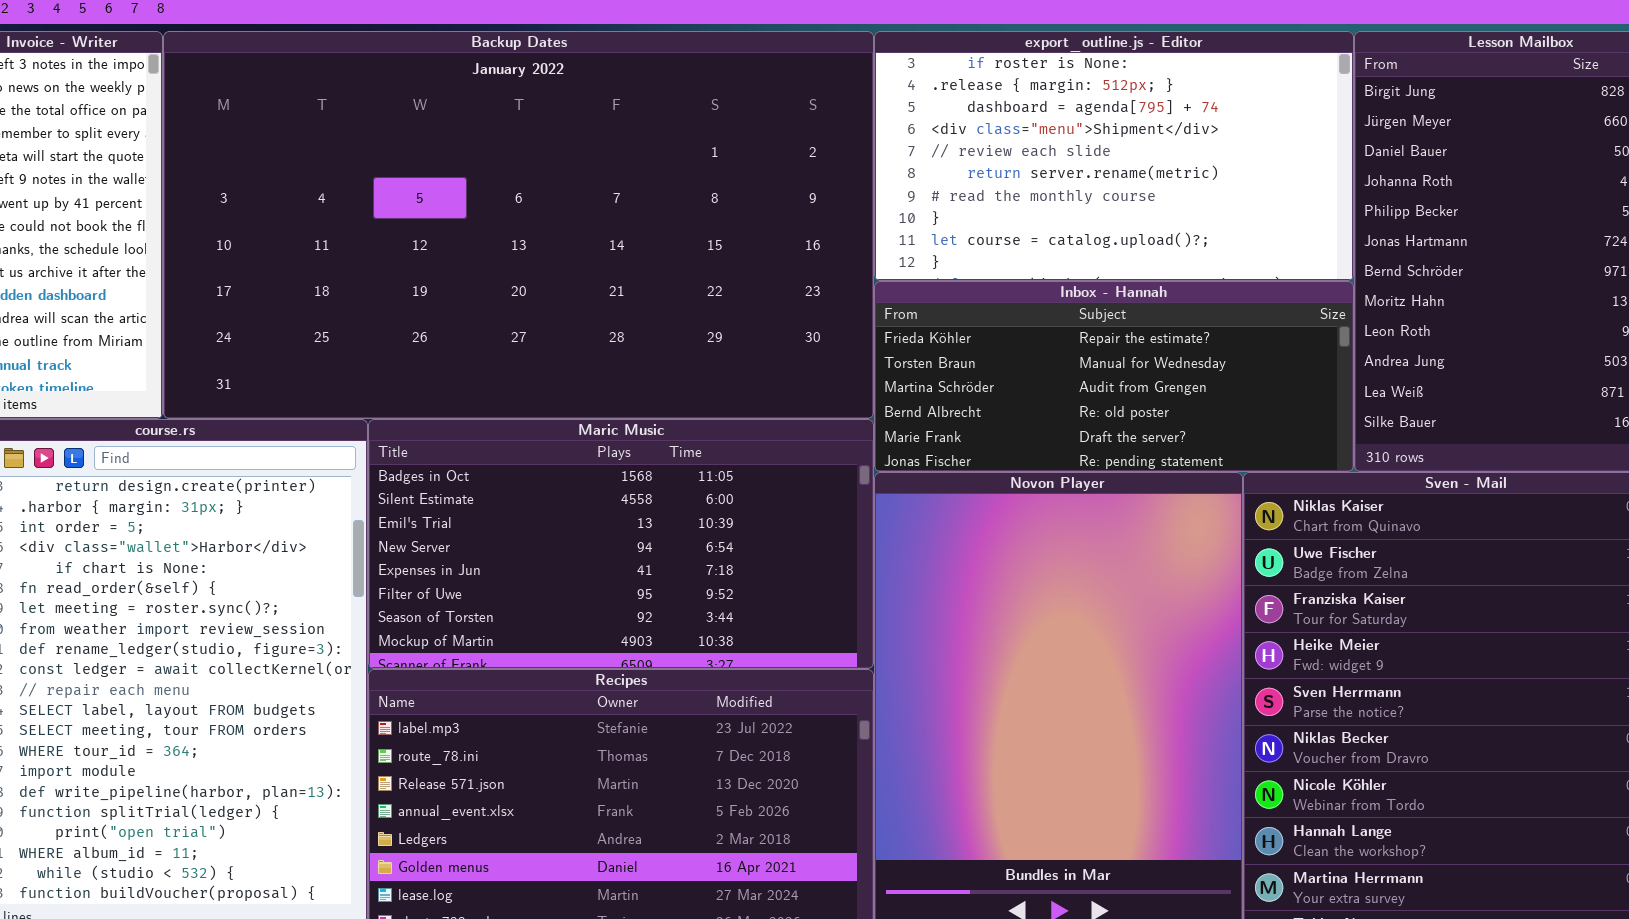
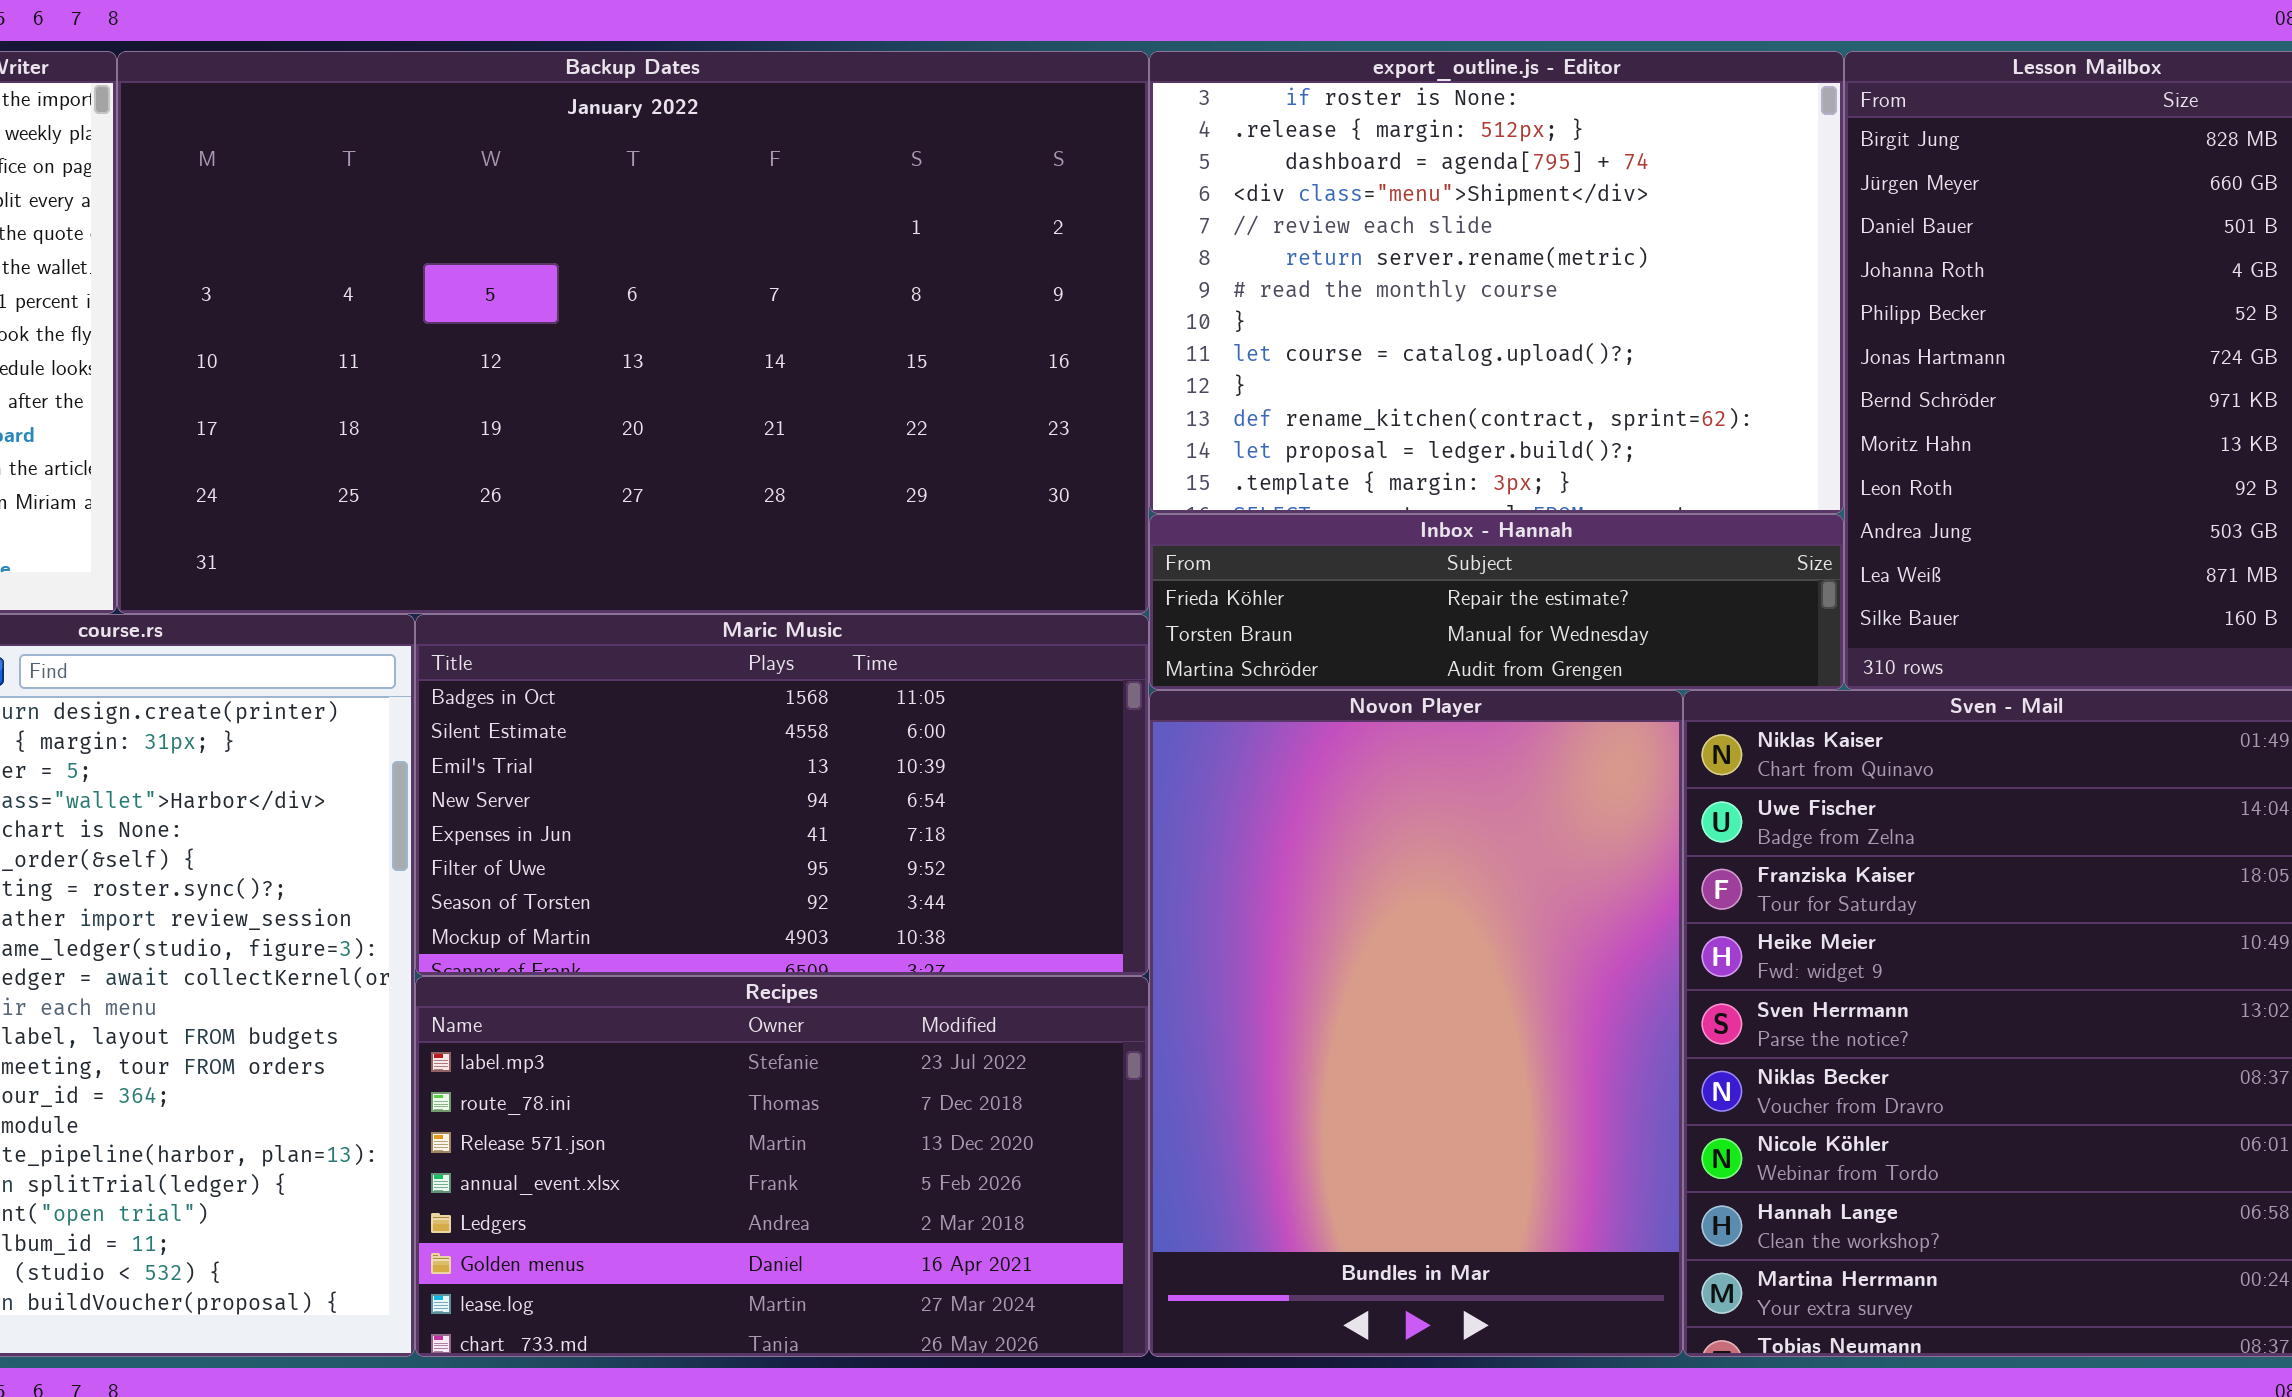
export_outline.js - Editor: [874,31,1354,281] -> [1149,51,1844,514], resized
Inbox - Hannah: [874,281,1354,472] -> [1149,514,1844,690], resized

